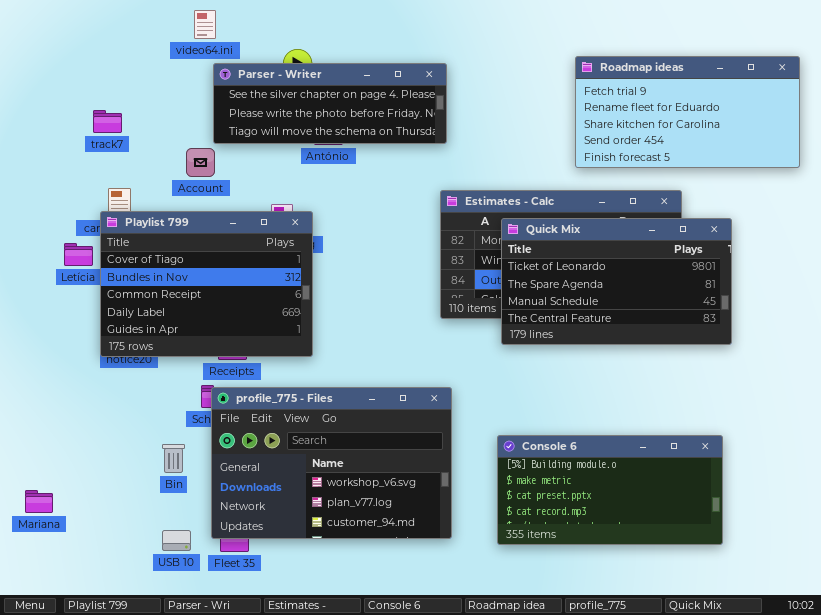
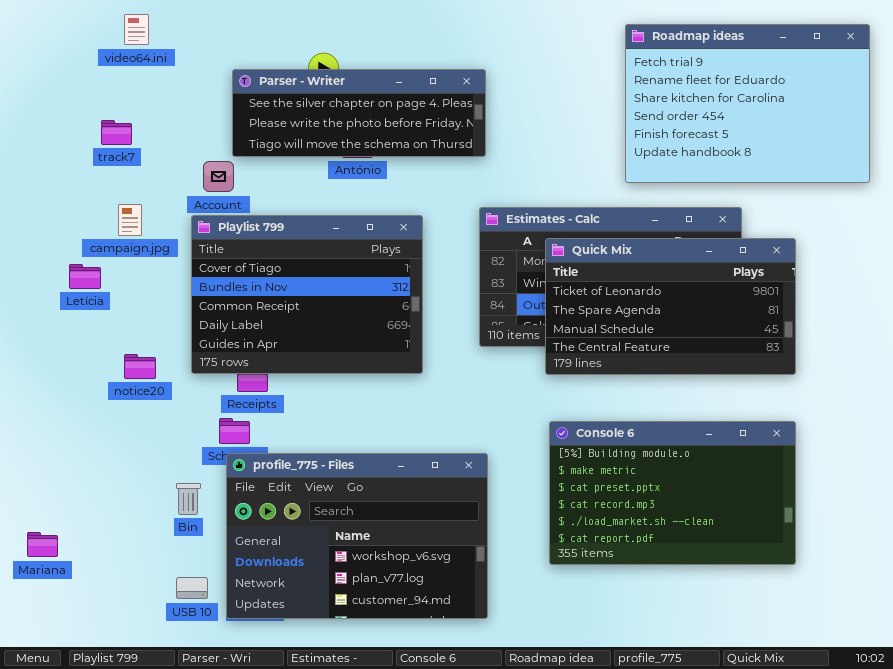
video64.ini: [194,10,216,39] -> [124,14,149,45], moved
Roadmap ideas: [575,56,800,168] -> [625,24,870,183], resized
Playlist 799: [100,211,313,357] -> [191,215,423,374], moved
profile_775 - Files: [211,387,452,539] -> [226,453,488,619], moved
Console 6: [497,435,723,545] -> [549,421,796,565], moved, resized

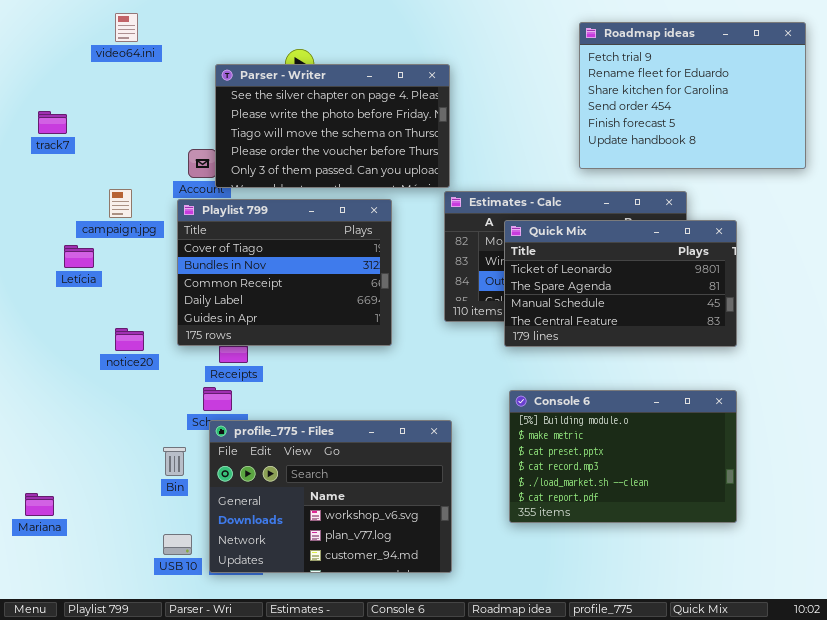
Parser - Writer: [232,69,486,157] -> [215,64,450,188], resized
track7: [101,120,132,145] -> [38,111,67,134], moved

